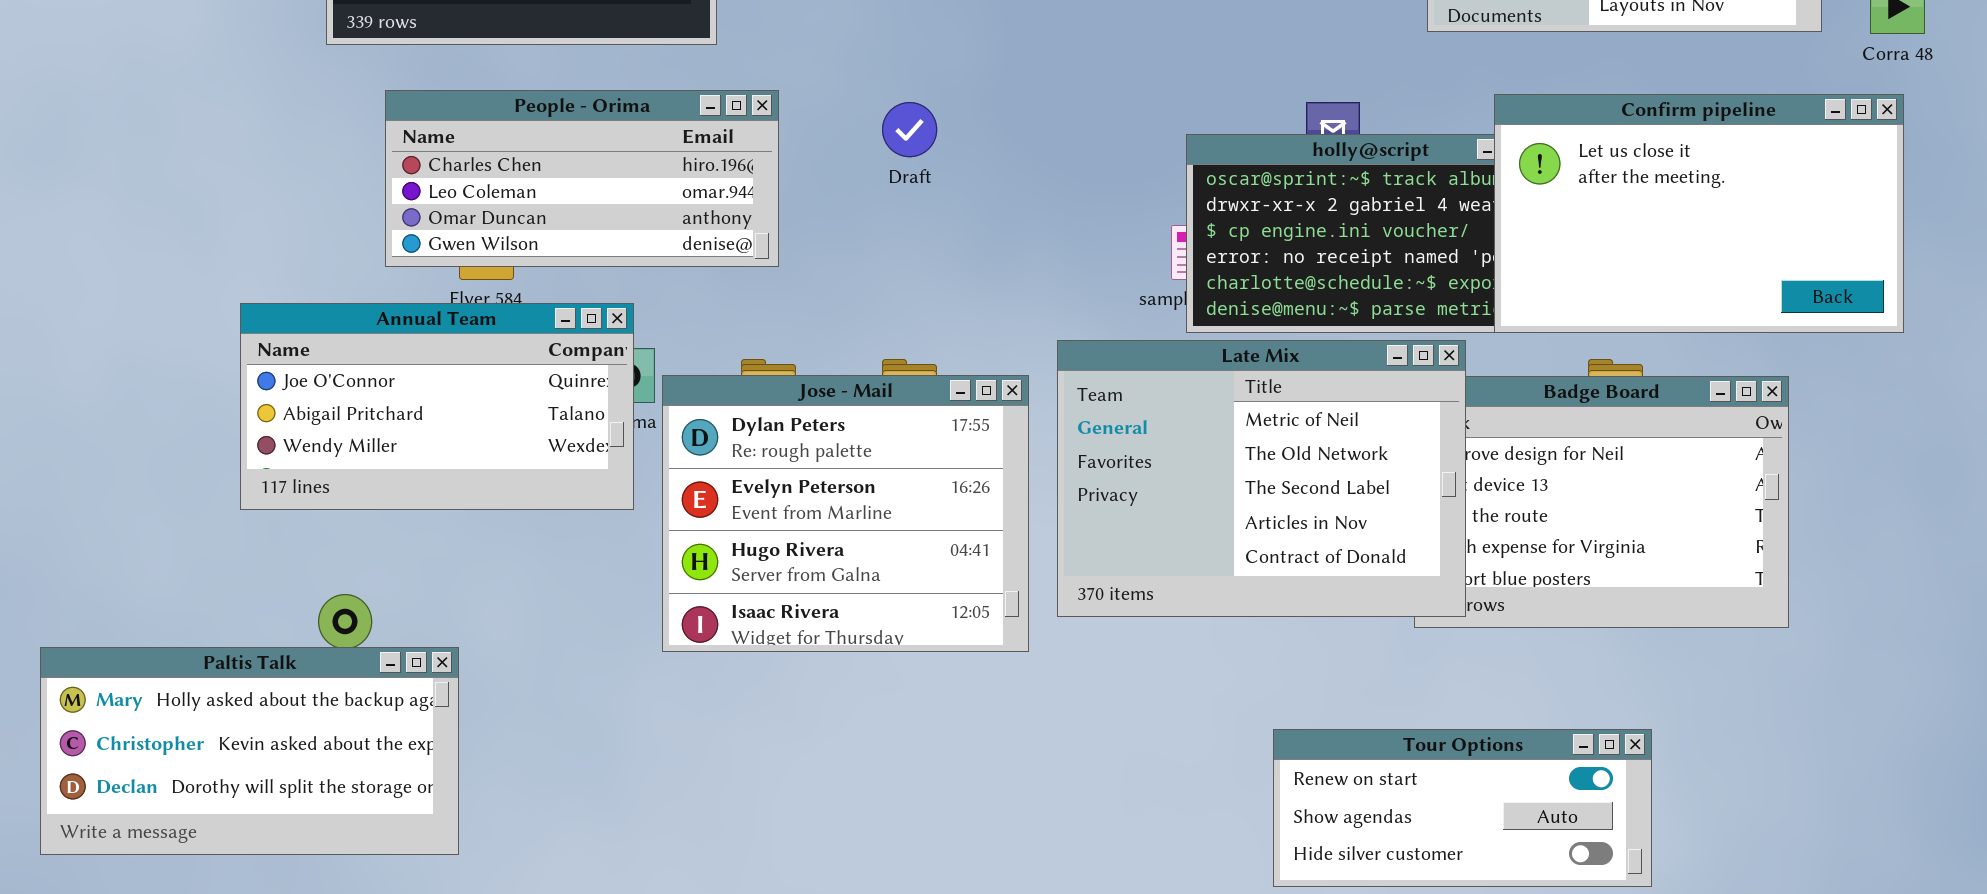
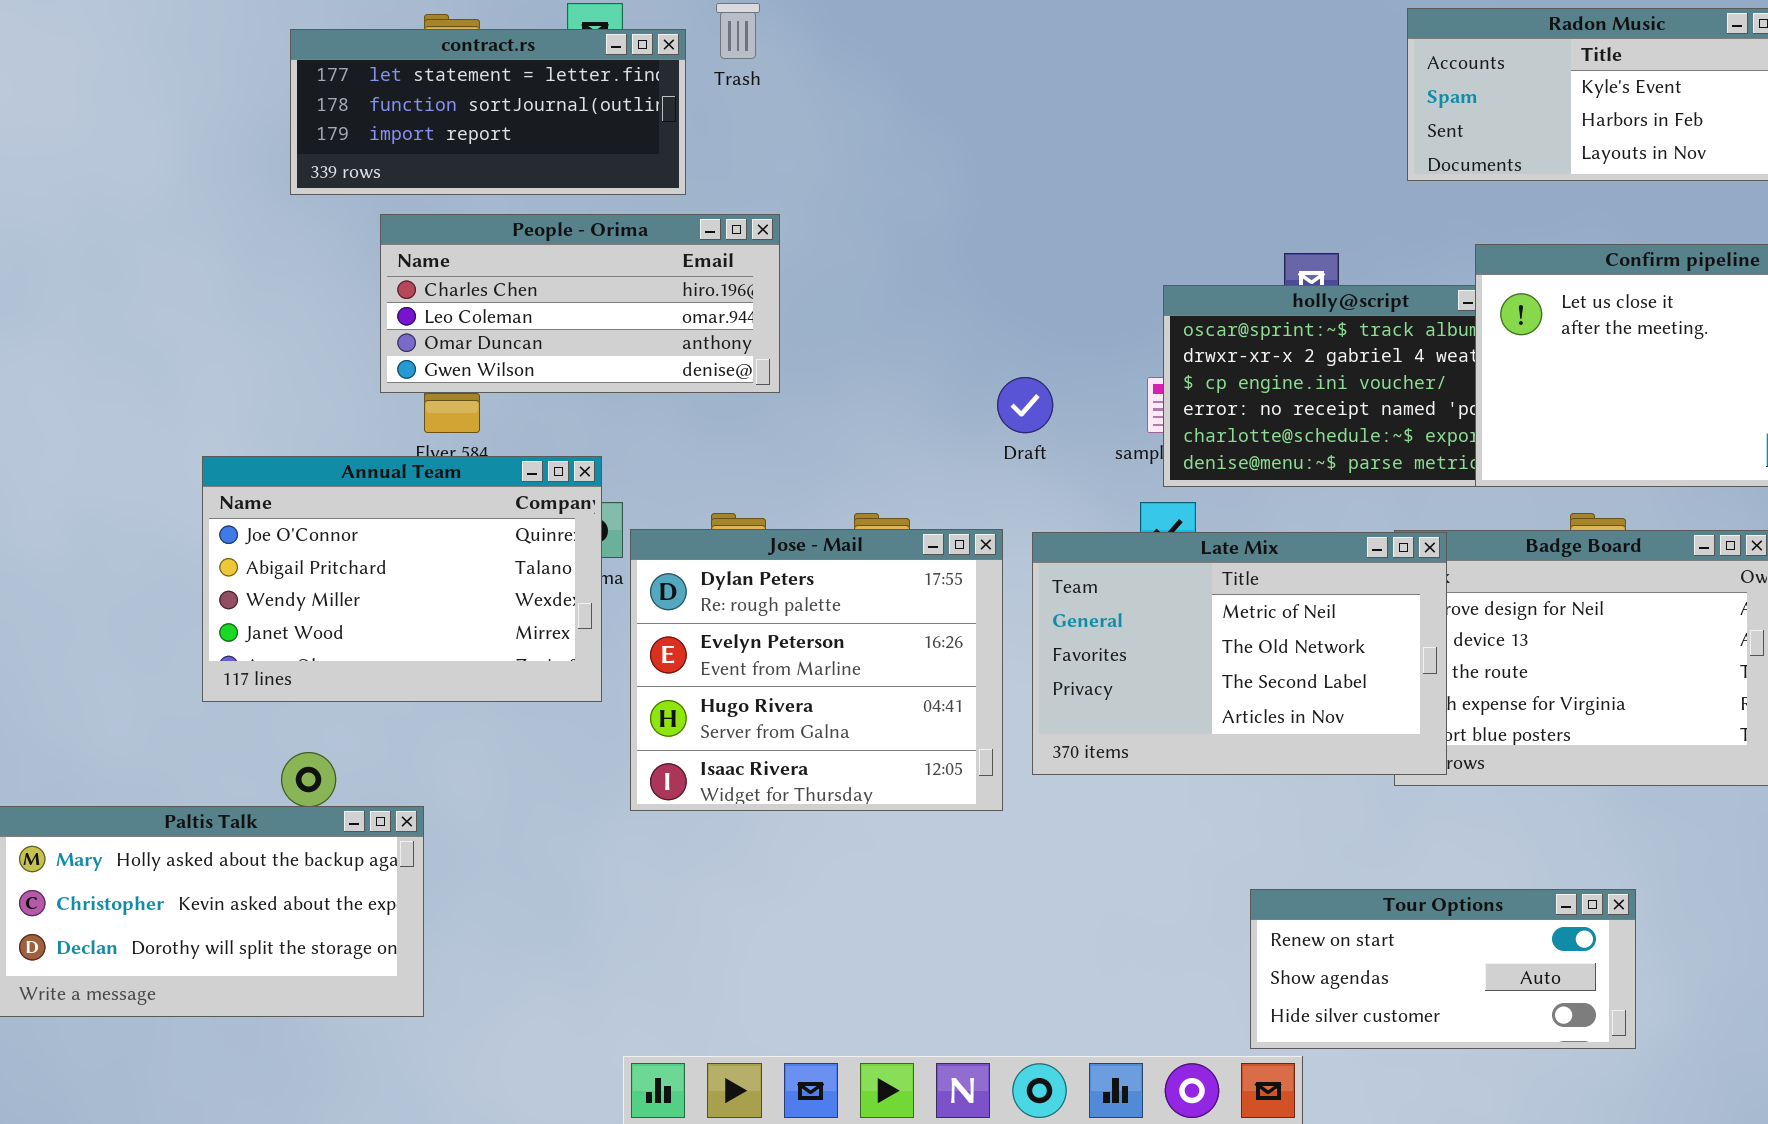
People - Orima: [385,90,779,267] -> [380,214,780,393], moved
Draft: [882,102,937,157] -> [997,377,1053,433], moved
Annual Team: [240,303,634,510] -> [202,456,602,702], resized
Late Mix: [1057,340,1466,617] -> [1032,532,1447,775], resized

